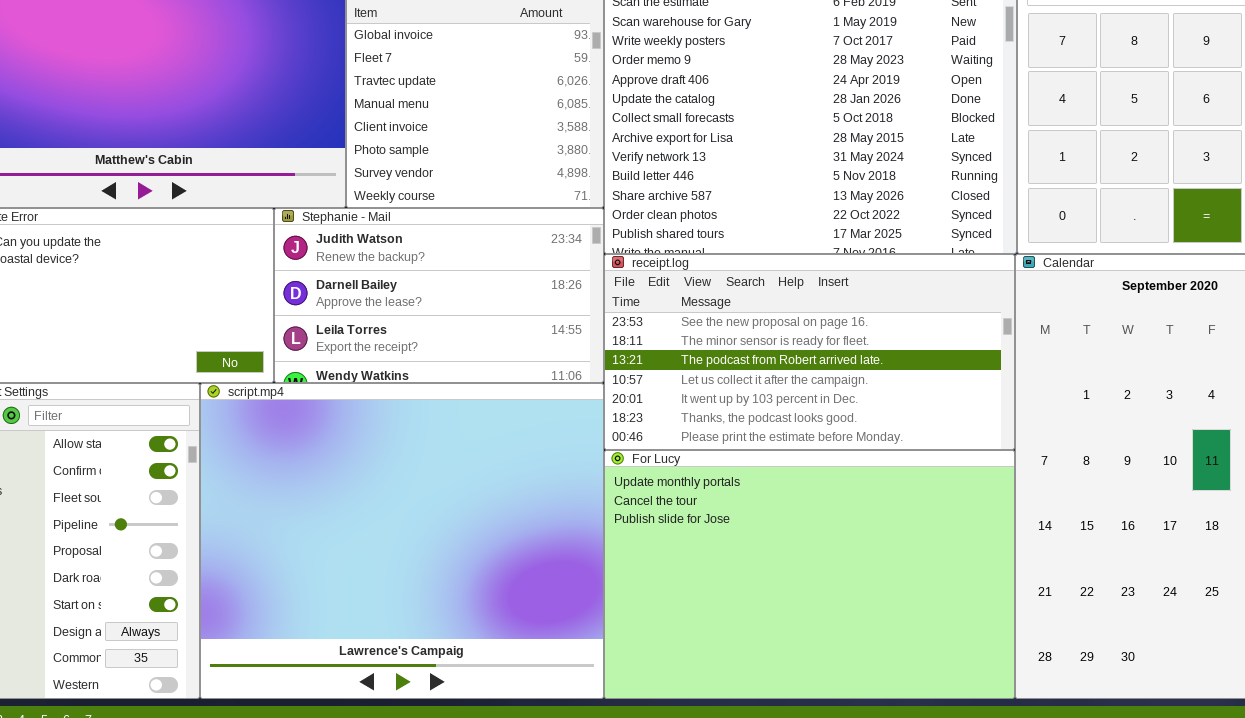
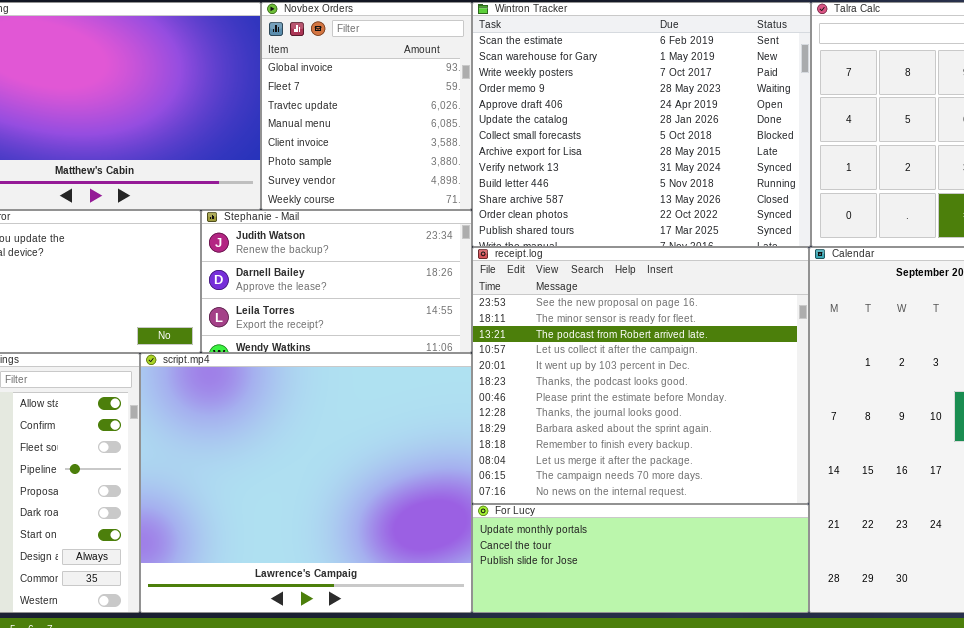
receipt.log: [604,254,1015,450] -> [472,247,809,504], resized
For Lucy: [604,450,1015,699] -> [472,504,809,613], resized

